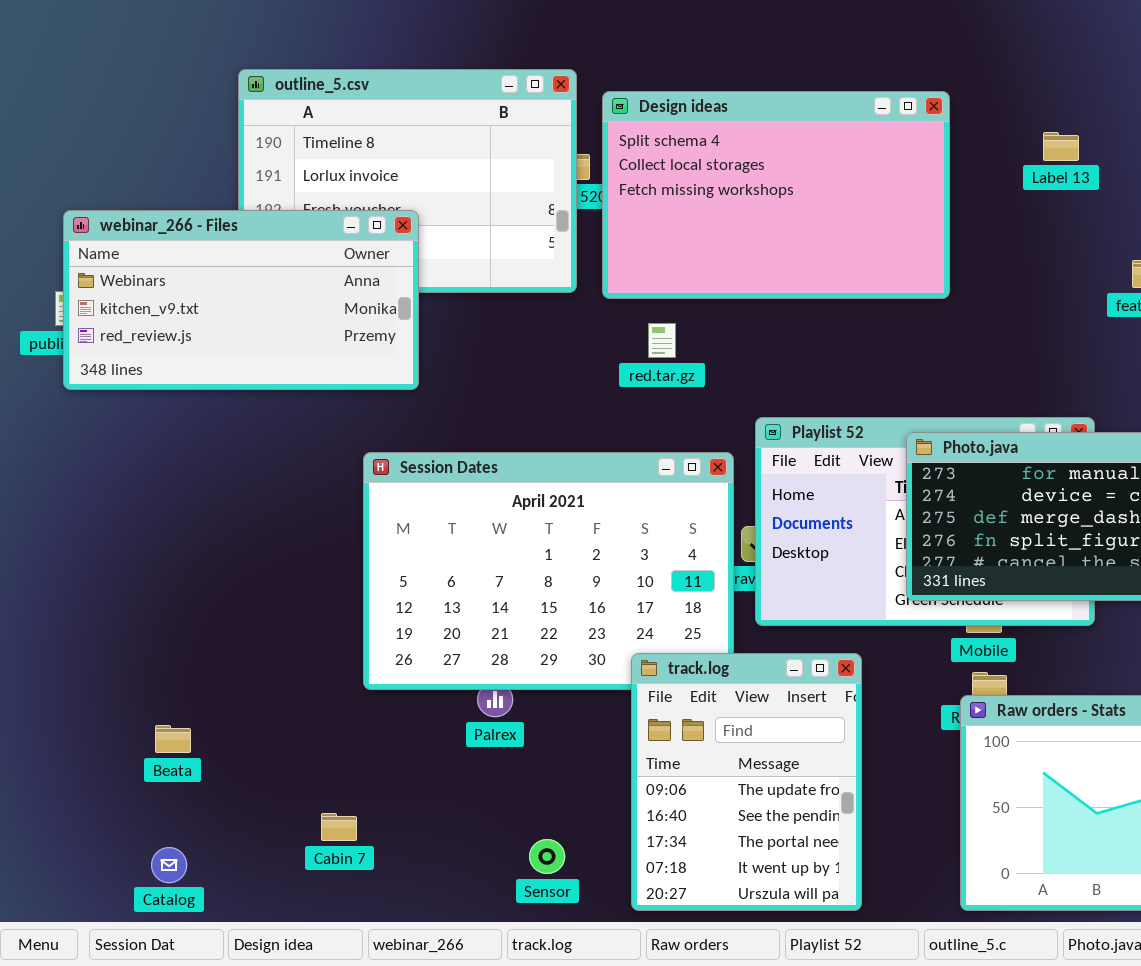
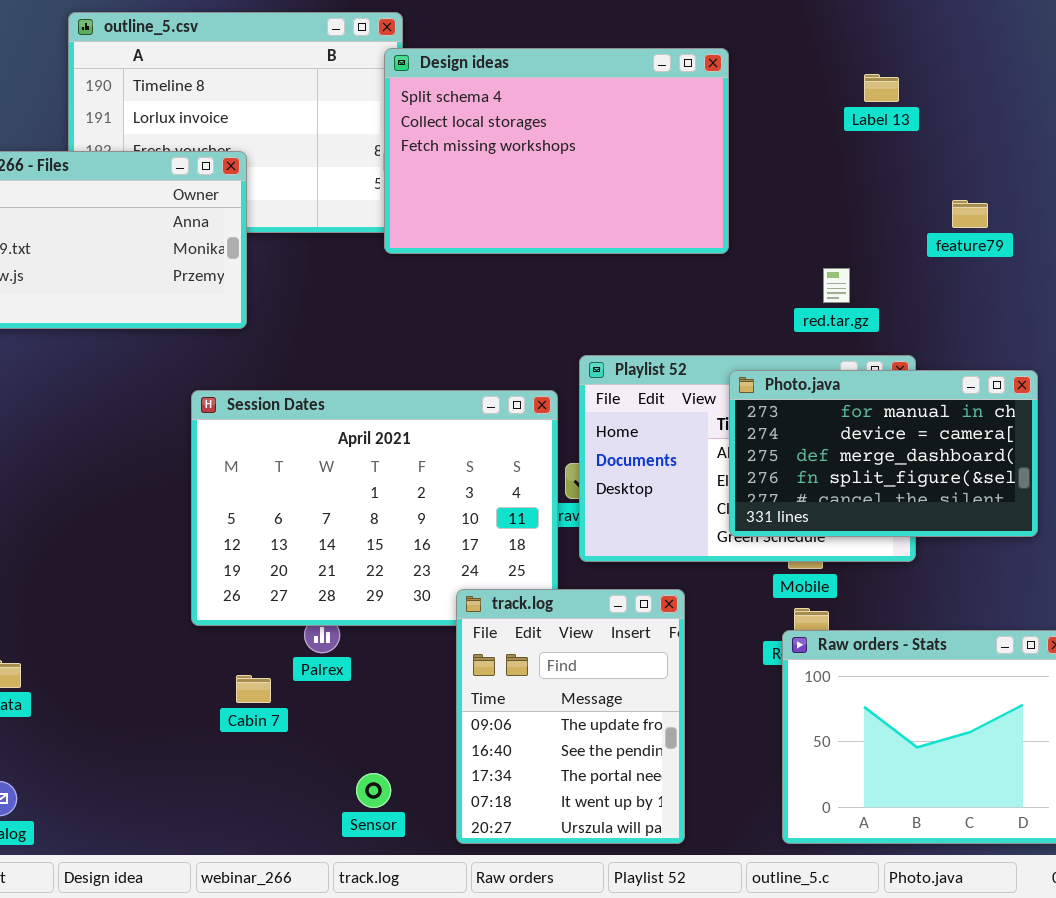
Design ideas: [602,91,950,299] -> [384,48,729,254], moved
red.tar.gz: [648,323,676,358] -> [823,268,850,303], moved
Cabin 7: [321,813,357,841] -> [236,675,271,703], moved

